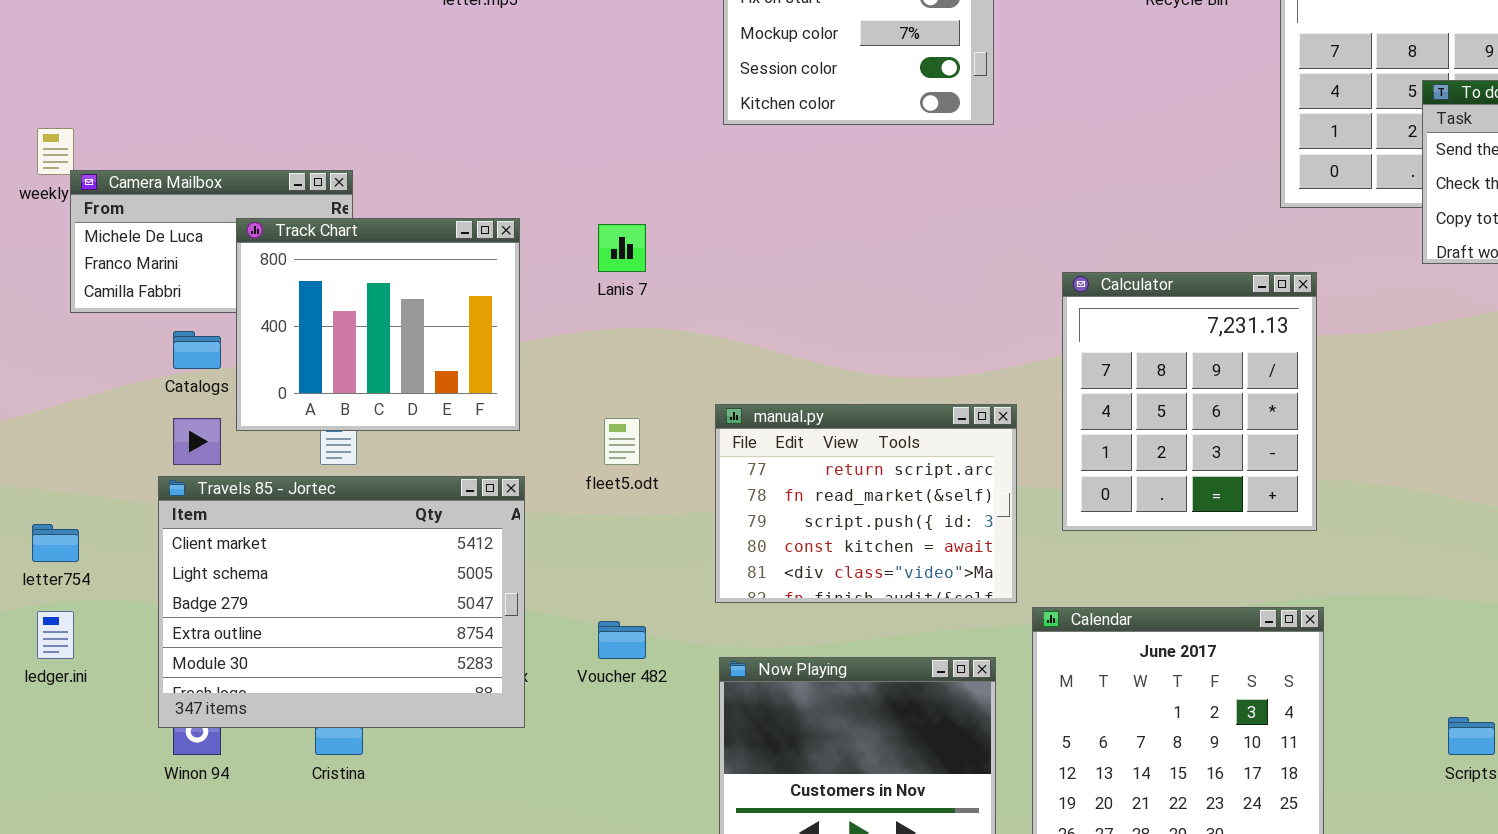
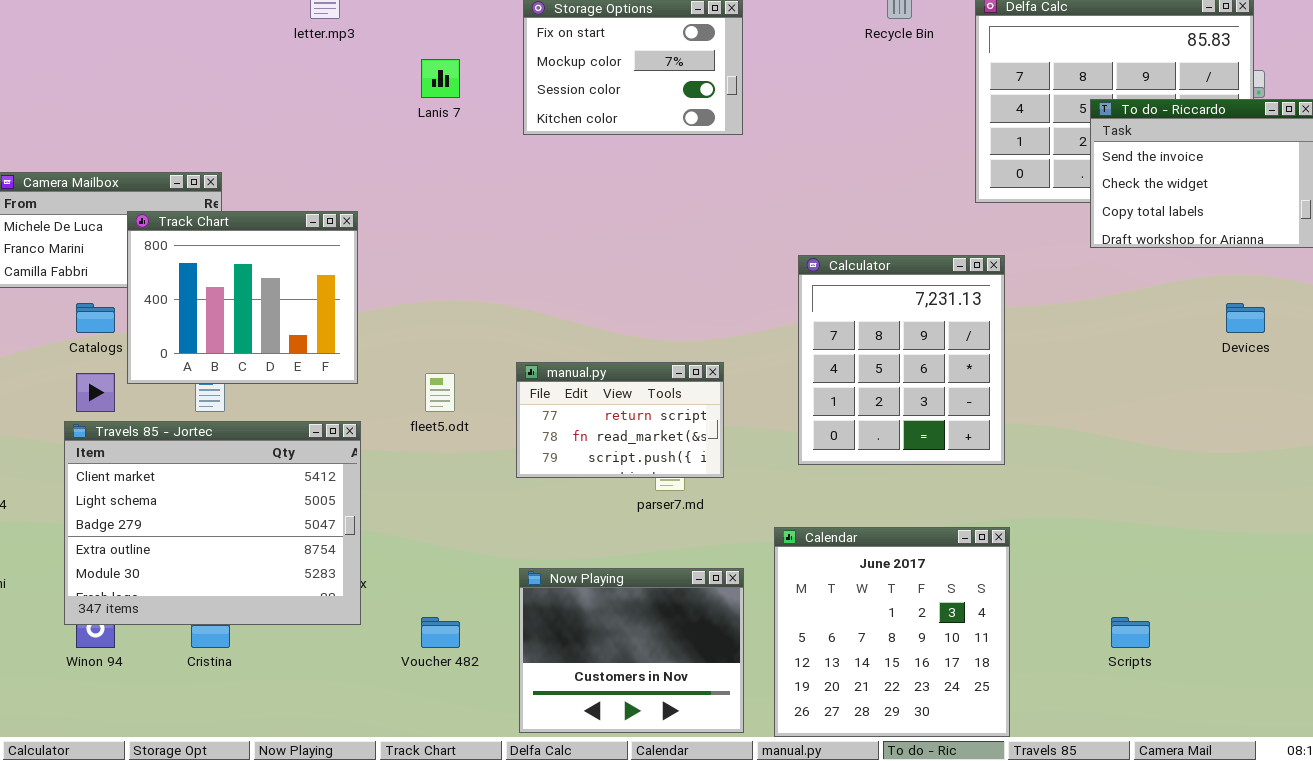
Lanis 7: [598,224,646,272] -> [421,59,460,98], moved
manual.py: [715,404,1017,603] -> [516,362,724,478], resized
Voucher 482: [598,621,646,659] -> [421,617,460,648], moved

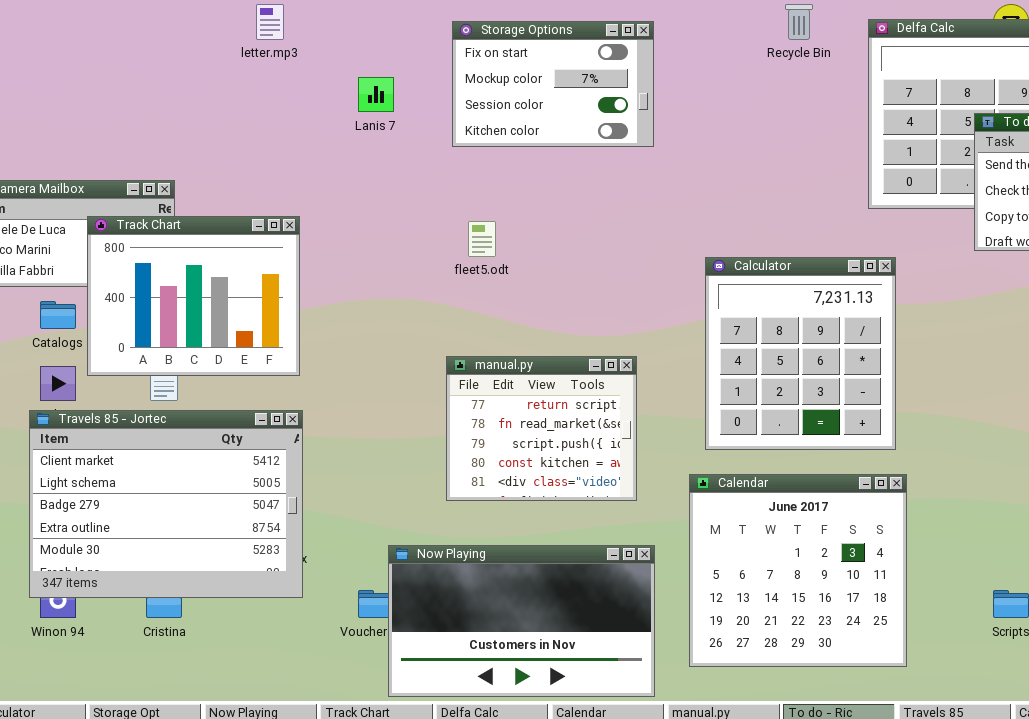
manual.py: [516,362,724,478] -> [446,356,637,501], resized
fleet5.odt: [425,373,455,412] -> [468,221,496,257], moved
Calendar: [774,527,1010,737] -> [689,474,907,667], moved
Now Playing: [519,568,744,733] -> [388,545,655,697], resized

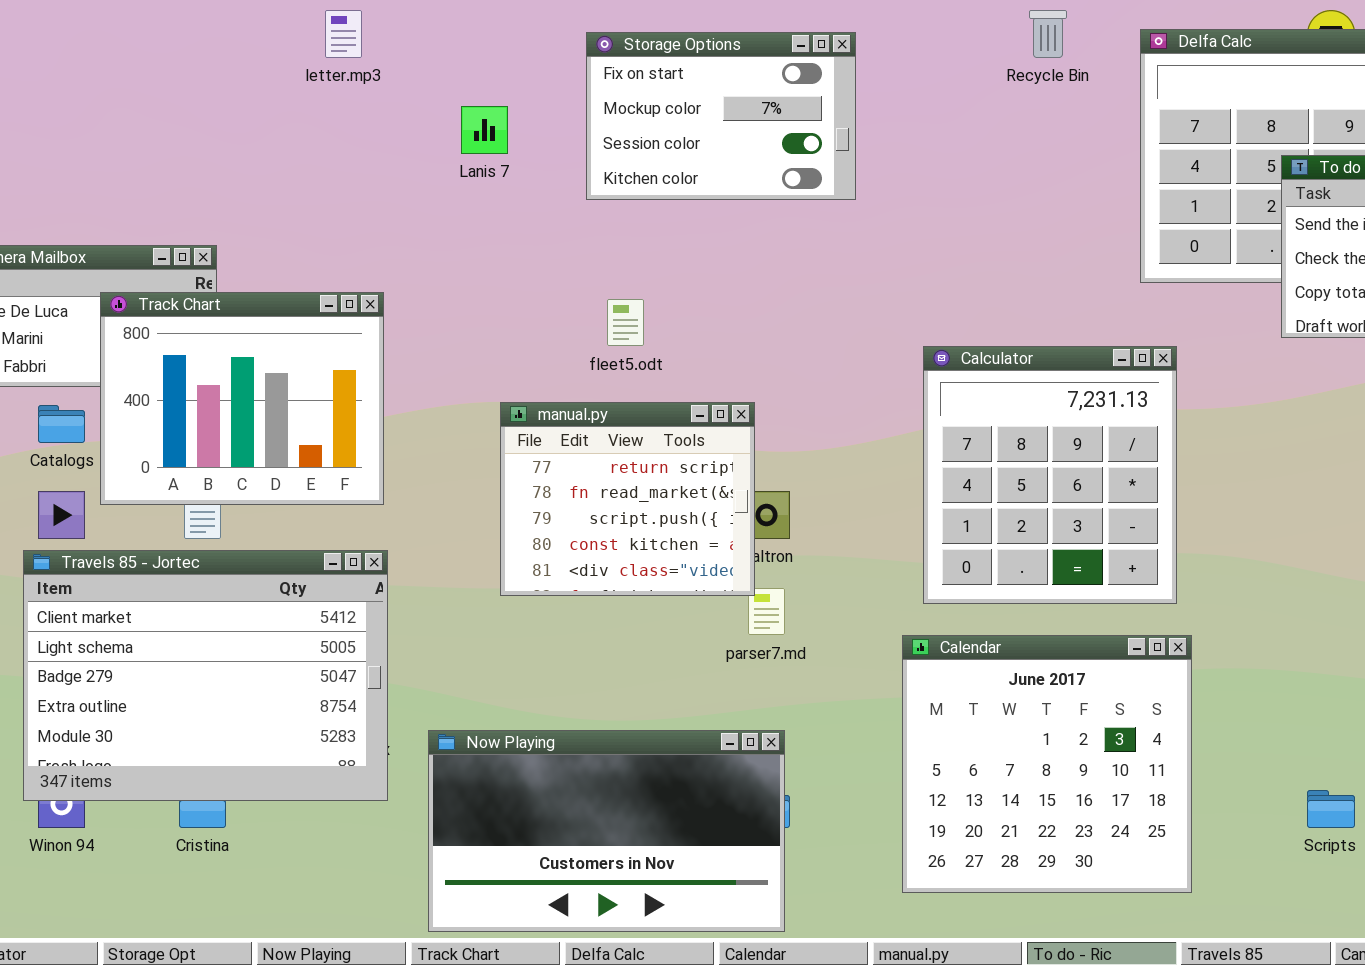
manual.py: [446,356,637,501] -> [500,402,755,596], moved
Now Playing: [388,545,655,697] -> [428,730,785,932], moved

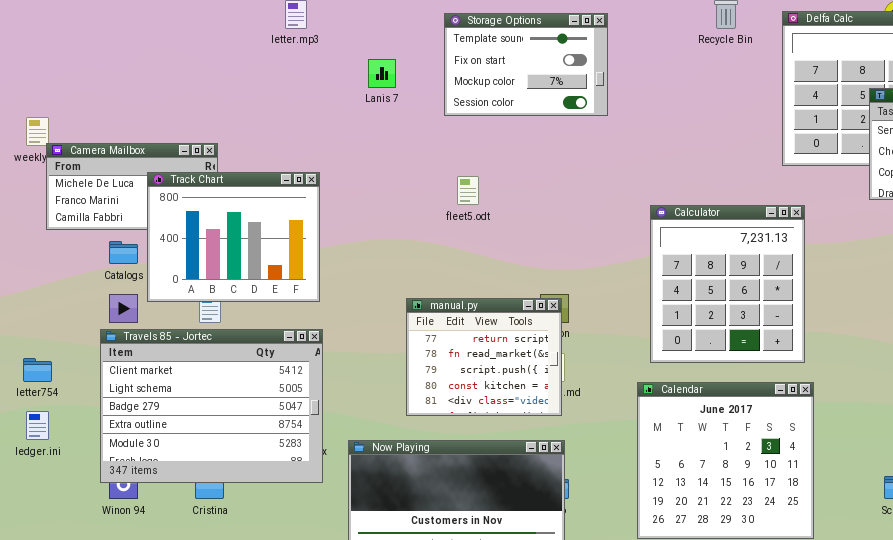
Storage Options: [586,32,856,200] -> [444,13,608,116], scrolled up 1 row
manual.py: [500,402,755,596] -> [406,298,562,416], moved

